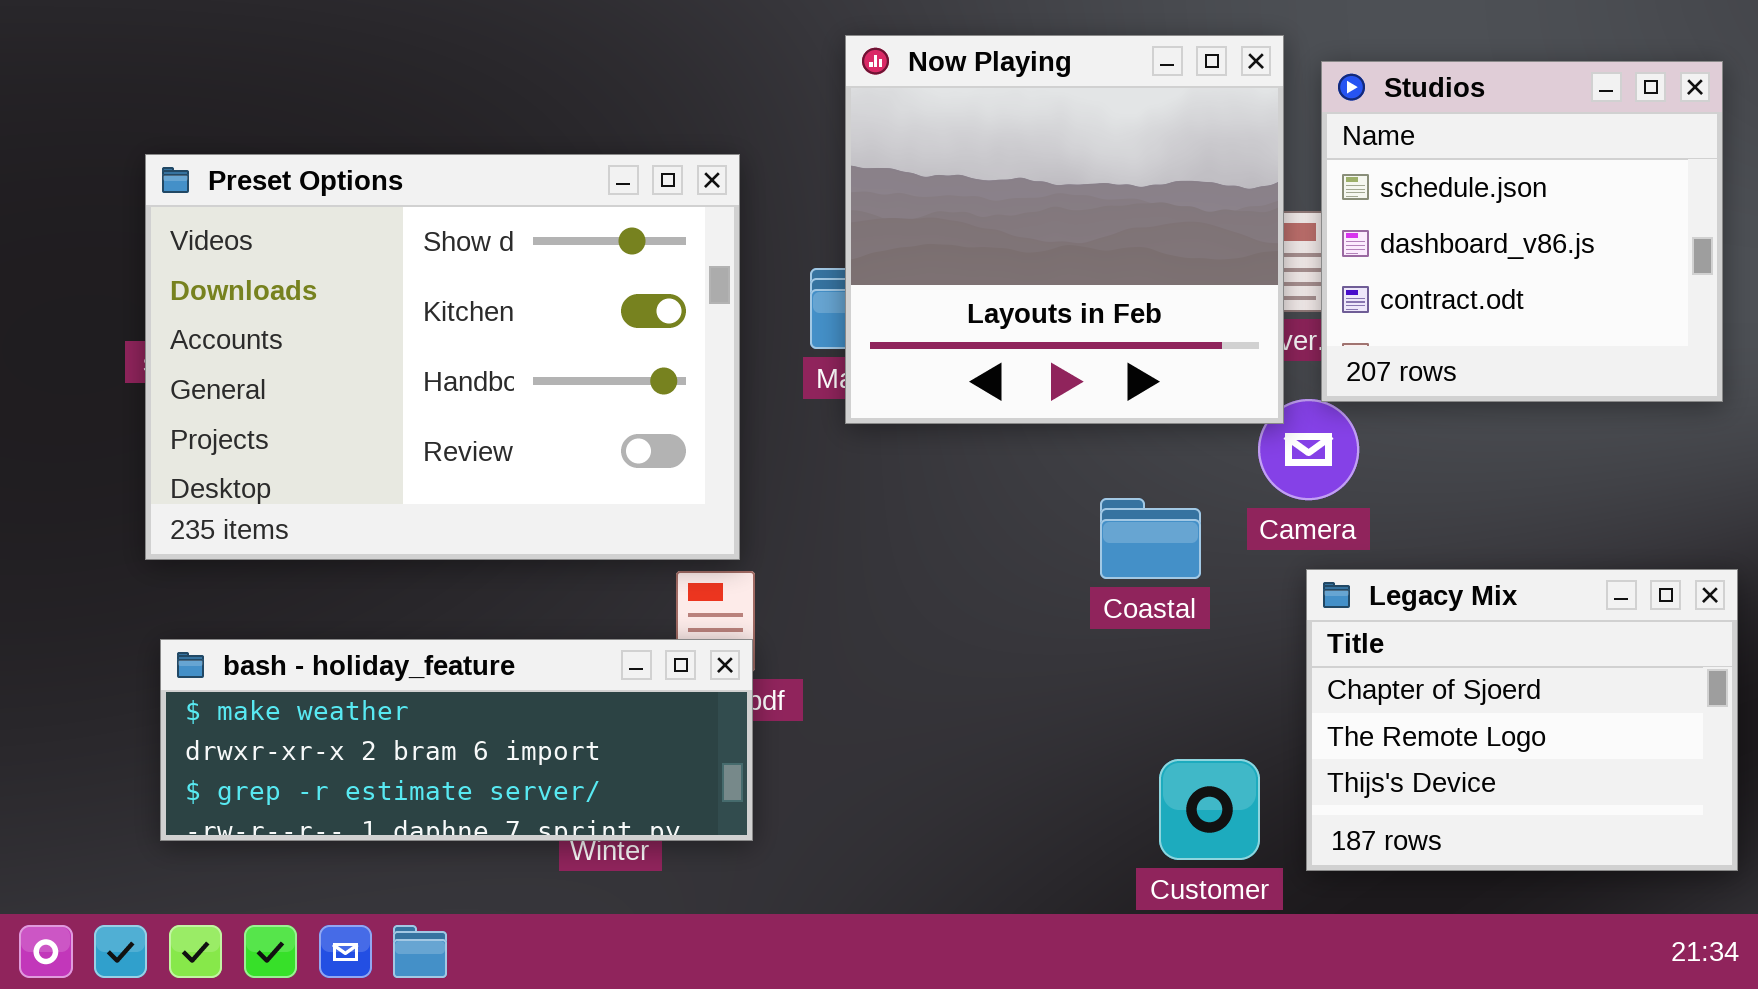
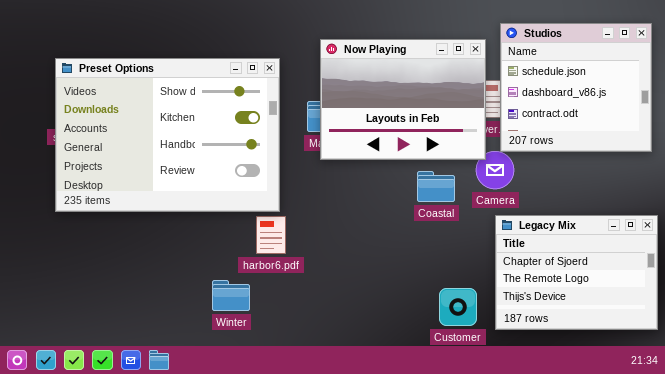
Now Playing: [845,35,1284,424] -> [320,39,486,160], resized
Coastal: [1100,498,1201,579] -> [417,171,455,202], moved
bash - holiday_feature: [160,639,753,841] -> none, closed

